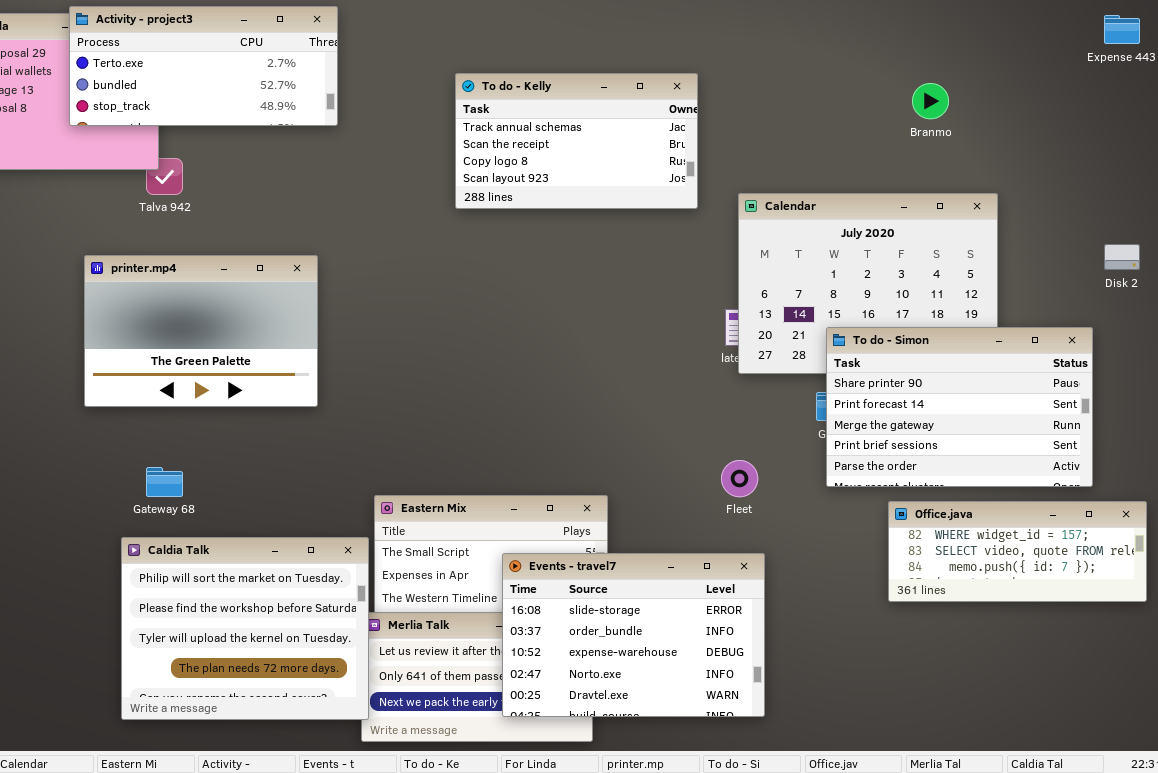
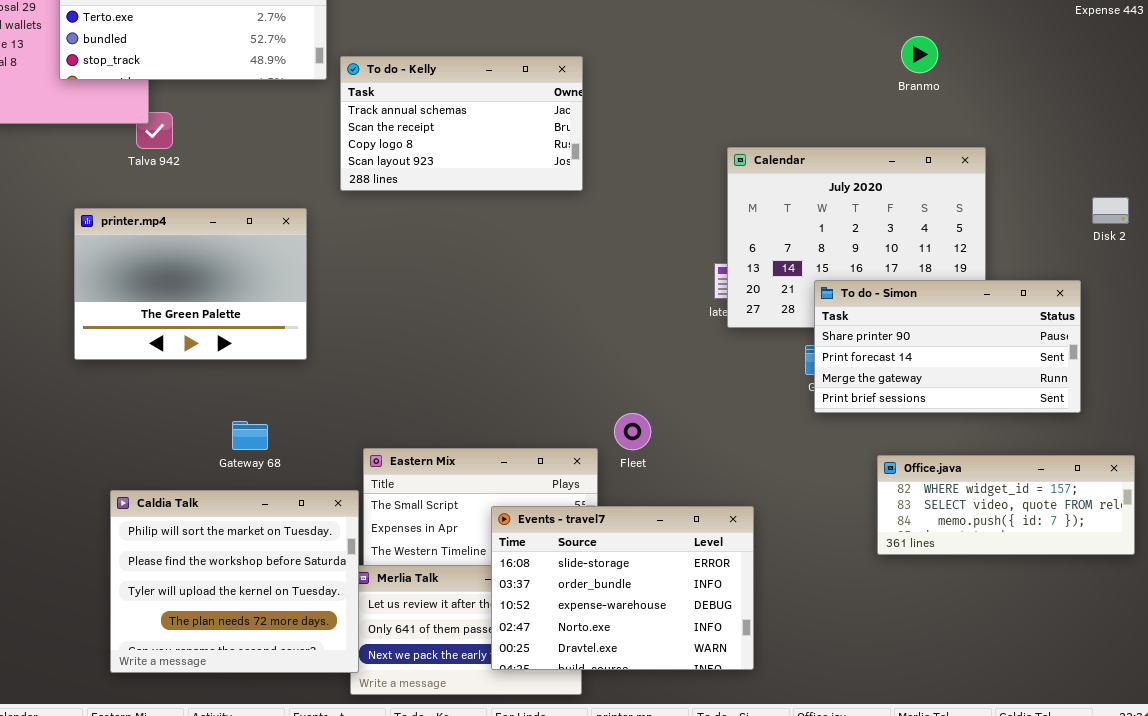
To do - Kelly: [455,73,698,209] -> [340,56,583,191], moved
To do - Simon: [826,327,1093,487] -> [814,280,1081,413], resized
Fleet: [721,460,758,497] -> [614,413,651,450], moved
Gateway 68: [146,467,183,497] -> [232,421,268,450], moved

